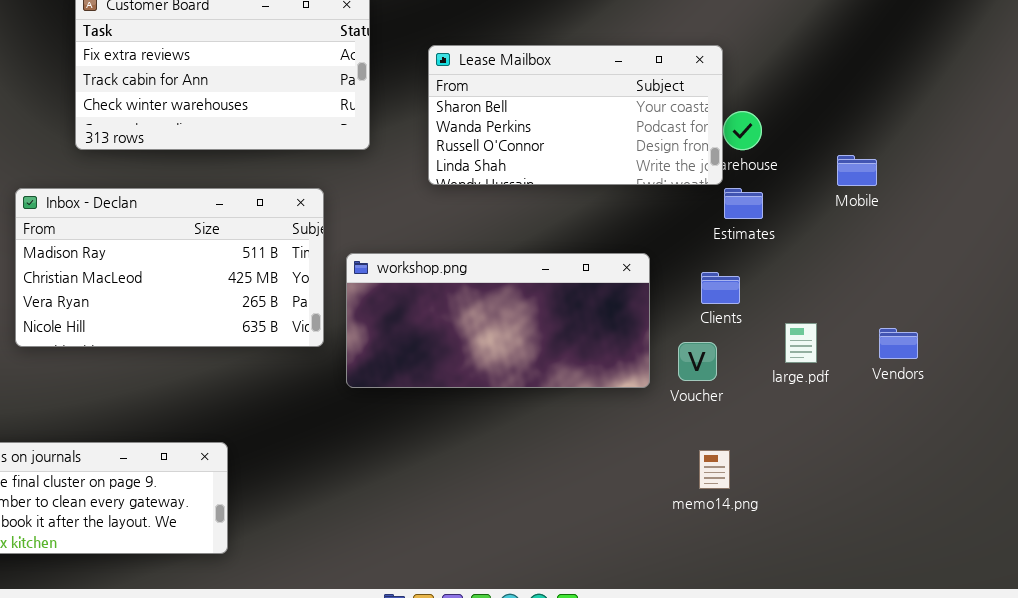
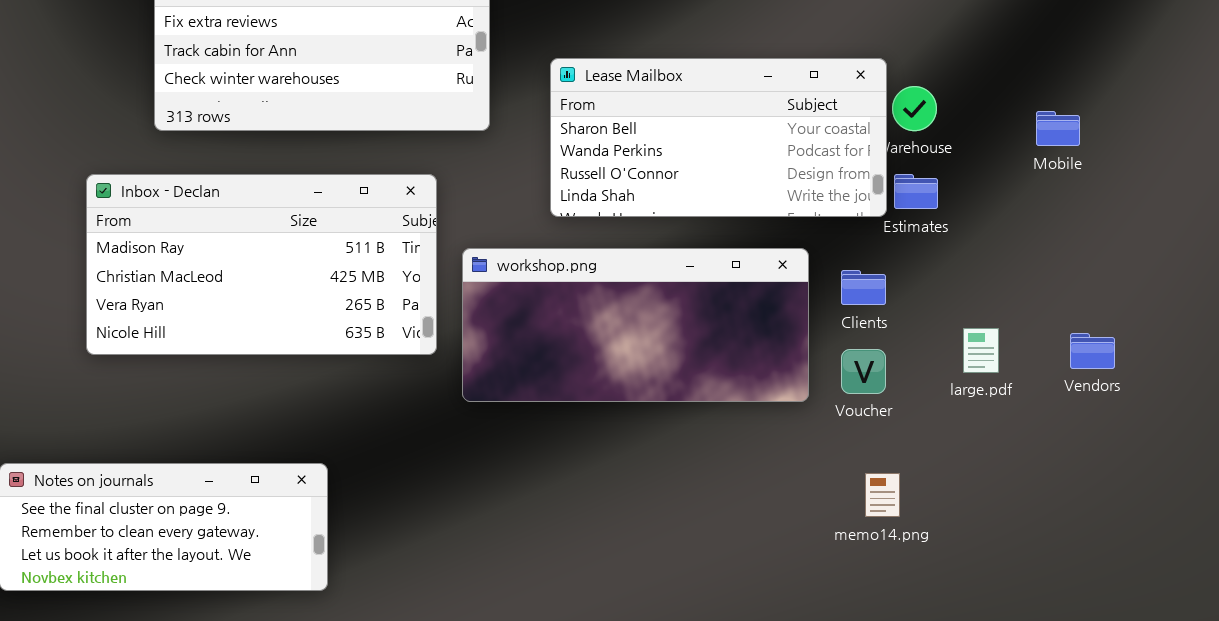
Lease Mailbox: [428,45,723,185] -> [550,58,887,217], moved
Mobile: [837,155,877,186] -> [1036,111,1080,146], moved
Clients: [701,272,740,304] -> [841,270,886,305], moved

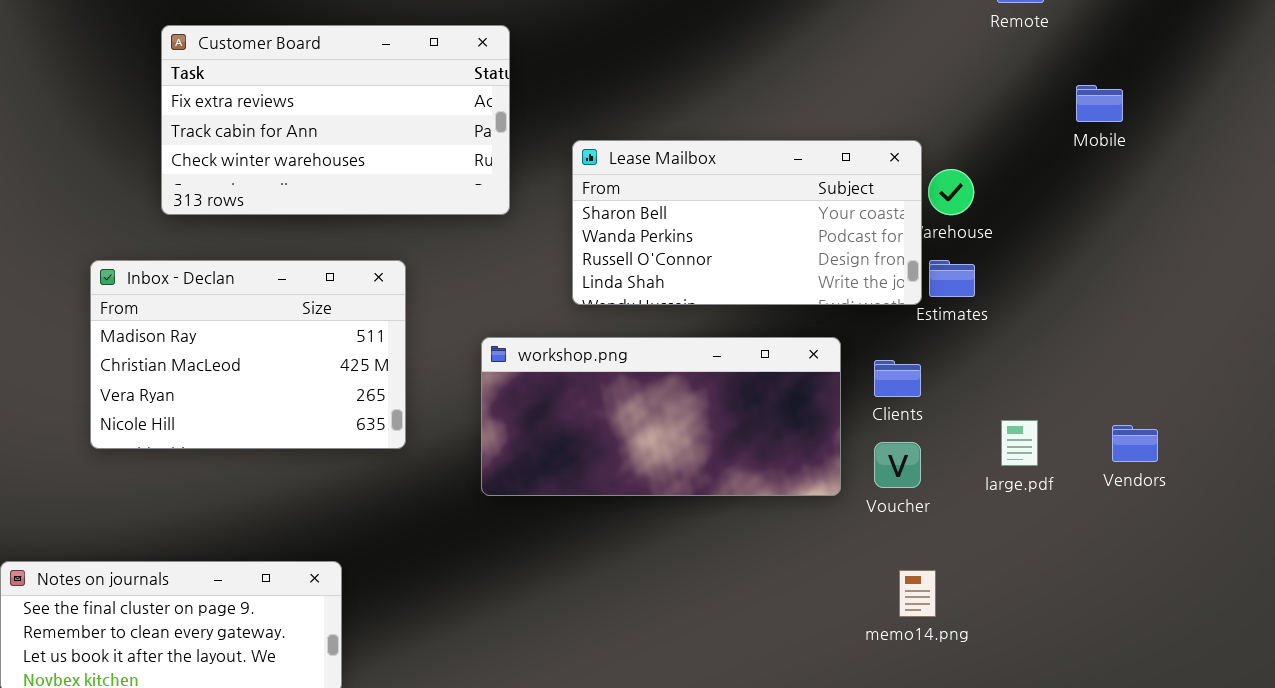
Mobile: [1036,111,1080,146] -> [1076,85,1123,122], moved
Inbox - Declan: [86,174,437,355] -> [90,260,406,449], resized

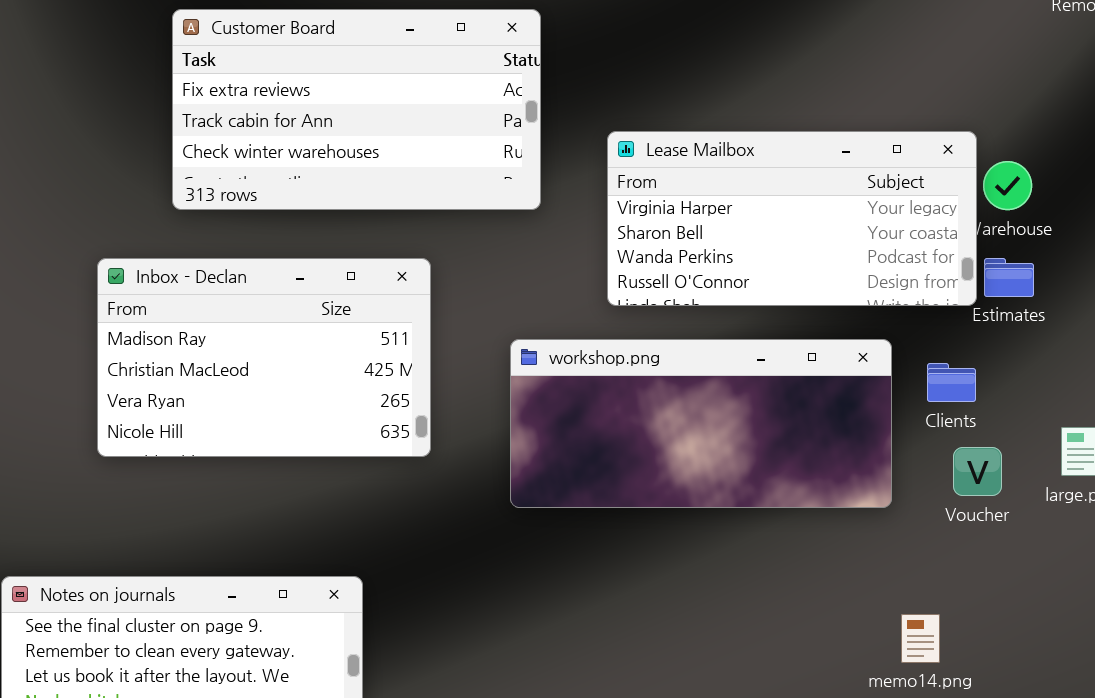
Lease Mailbox: [572,140,922,305] -> [607,131,977,306], scrolled up 1 row
Voucher: [874,442,921,488] -> [953,447,1002,496], moved
memo14.png: [899,570,936,617] -> [901,614,940,663], moved

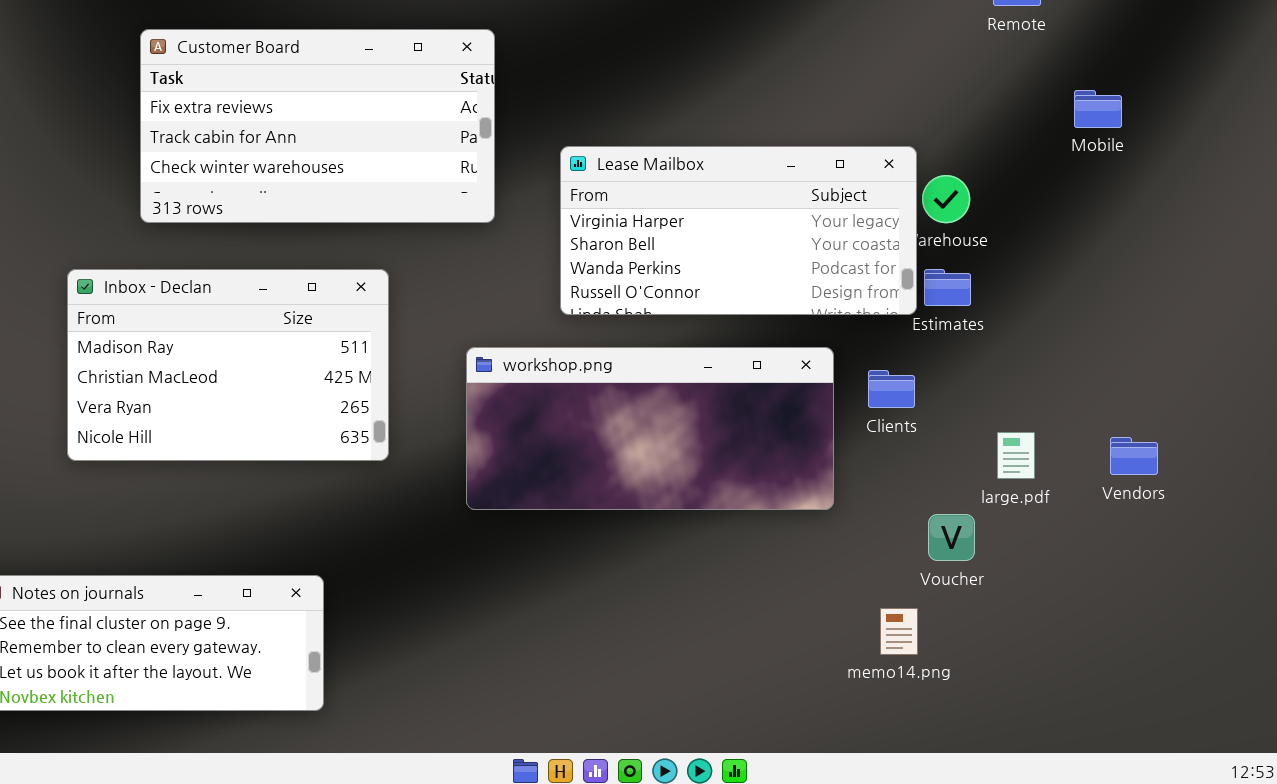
Voucher: [953,447,1002,496] -> [928,514,975,561], moved
memo14.png: [901,614,940,663] -> [880,608,918,655], moved

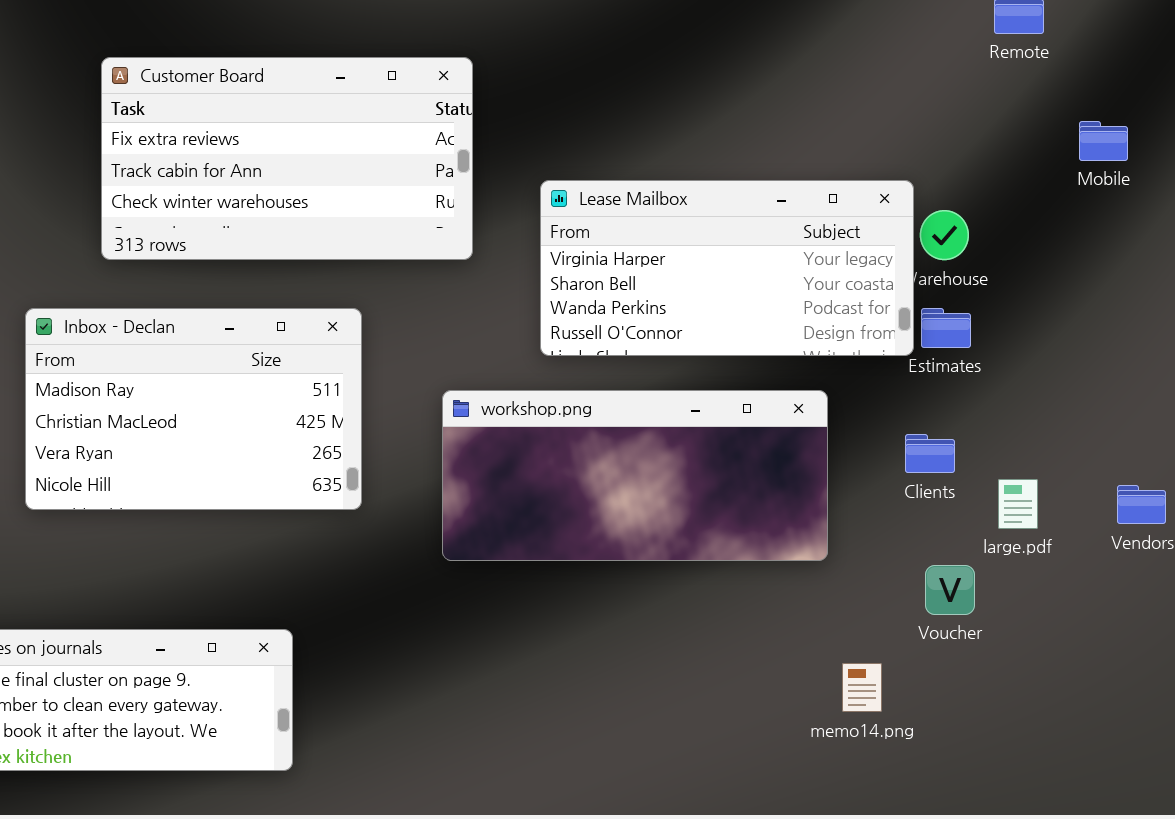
Clients: [868,370,915,408] -> [905,434,955,473], moved
memo14.png: [880,608,918,655] -> [842,663,882,712], moved

